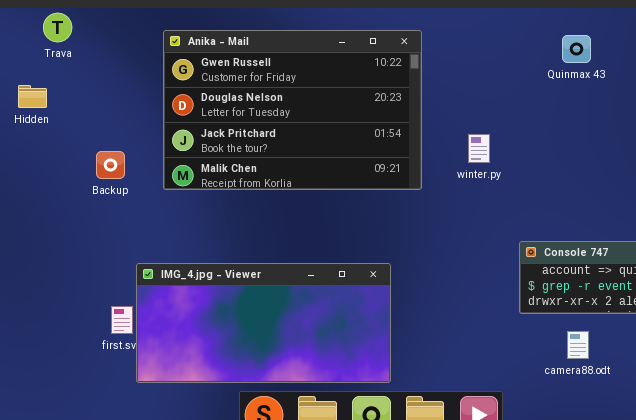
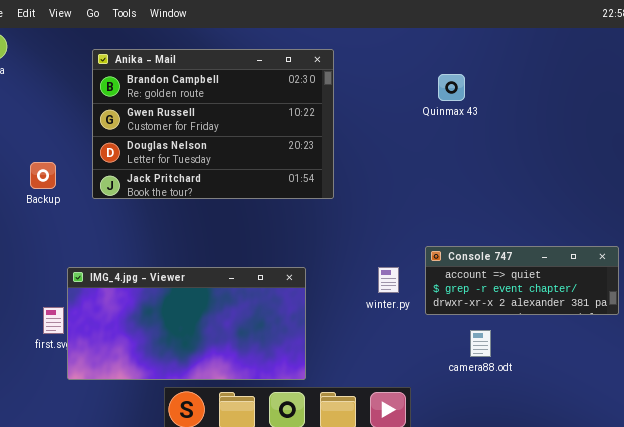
Anika - Mail: [163,30,422,190] -> [92,49,334,199], scrolled up 1 row
Quinmax 43: [562,35,591,63] -> [438,74,465,101], moved
winter.py: [468,134,490,163] -> [378,267,399,293], moved

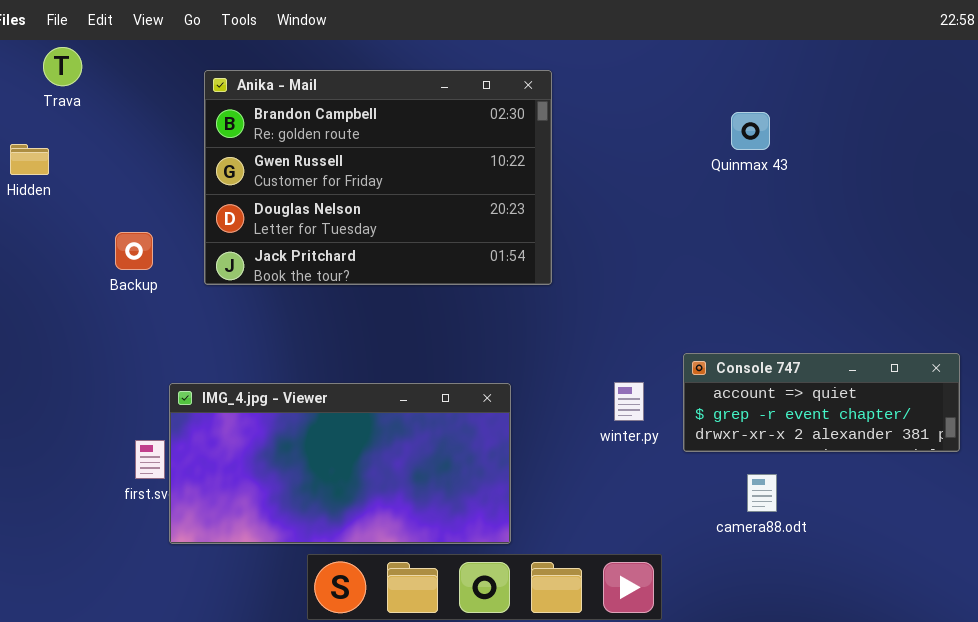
Quinmax 43: [438,74,465,101] -> [731,112,770,150], moved

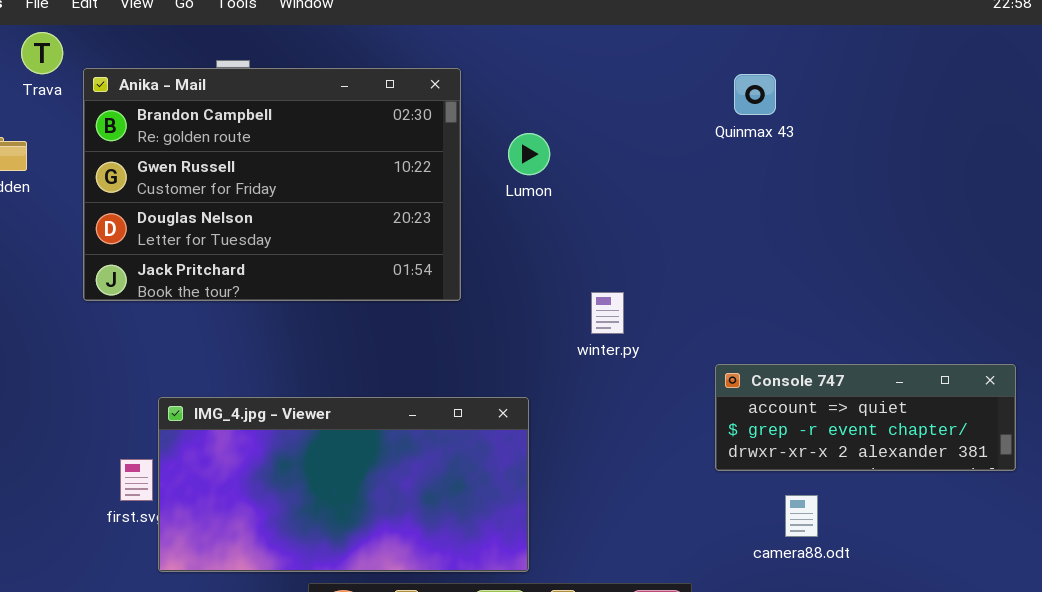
Anika - Mail: [204,70,552,285] -> [83,68,461,301], moved
Quinmax 43: [731,112,770,150] -> [734,74,776,115], moved
winter.py: [614,382,644,421] -> [591,292,624,334], moved

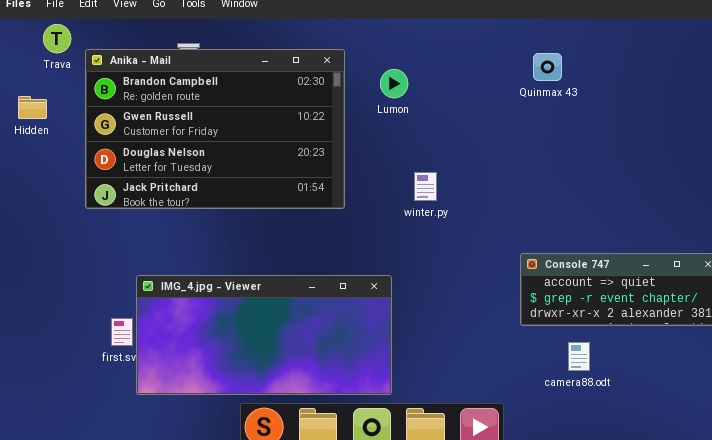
Lumon: [508,133,550,175] -> [380,69,408,98], moved
winter.py: [591,292,624,334] -> [414,172,437,201], moved

